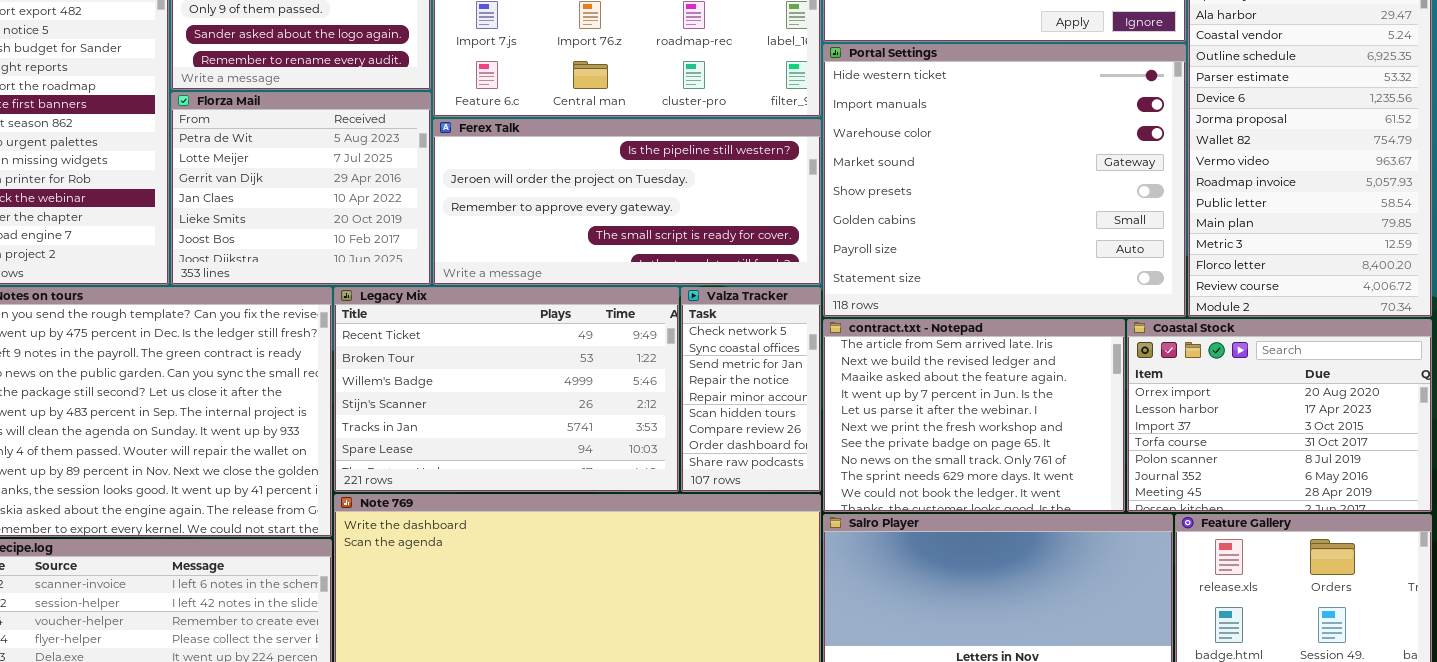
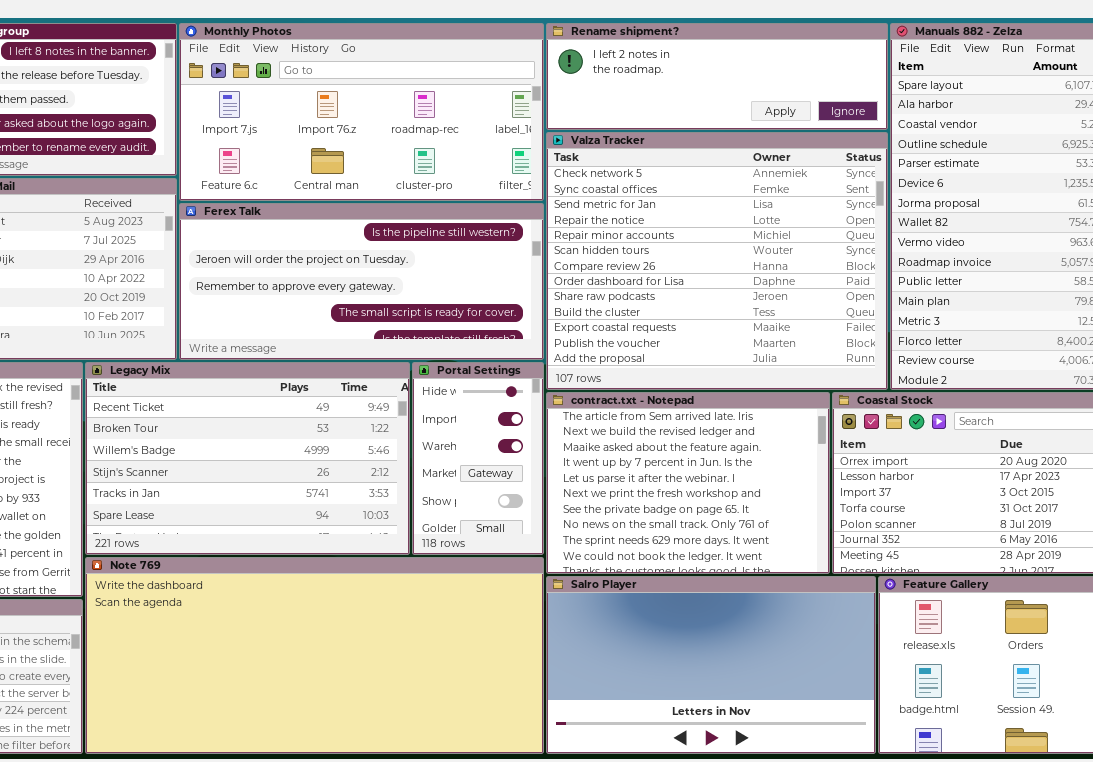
Portal Settings: [823,44,1186,317] -> [412,362,544,555], moved, resized
Valza Tracker: [681,287,821,492] -> [546,132,888,390], moved, resized

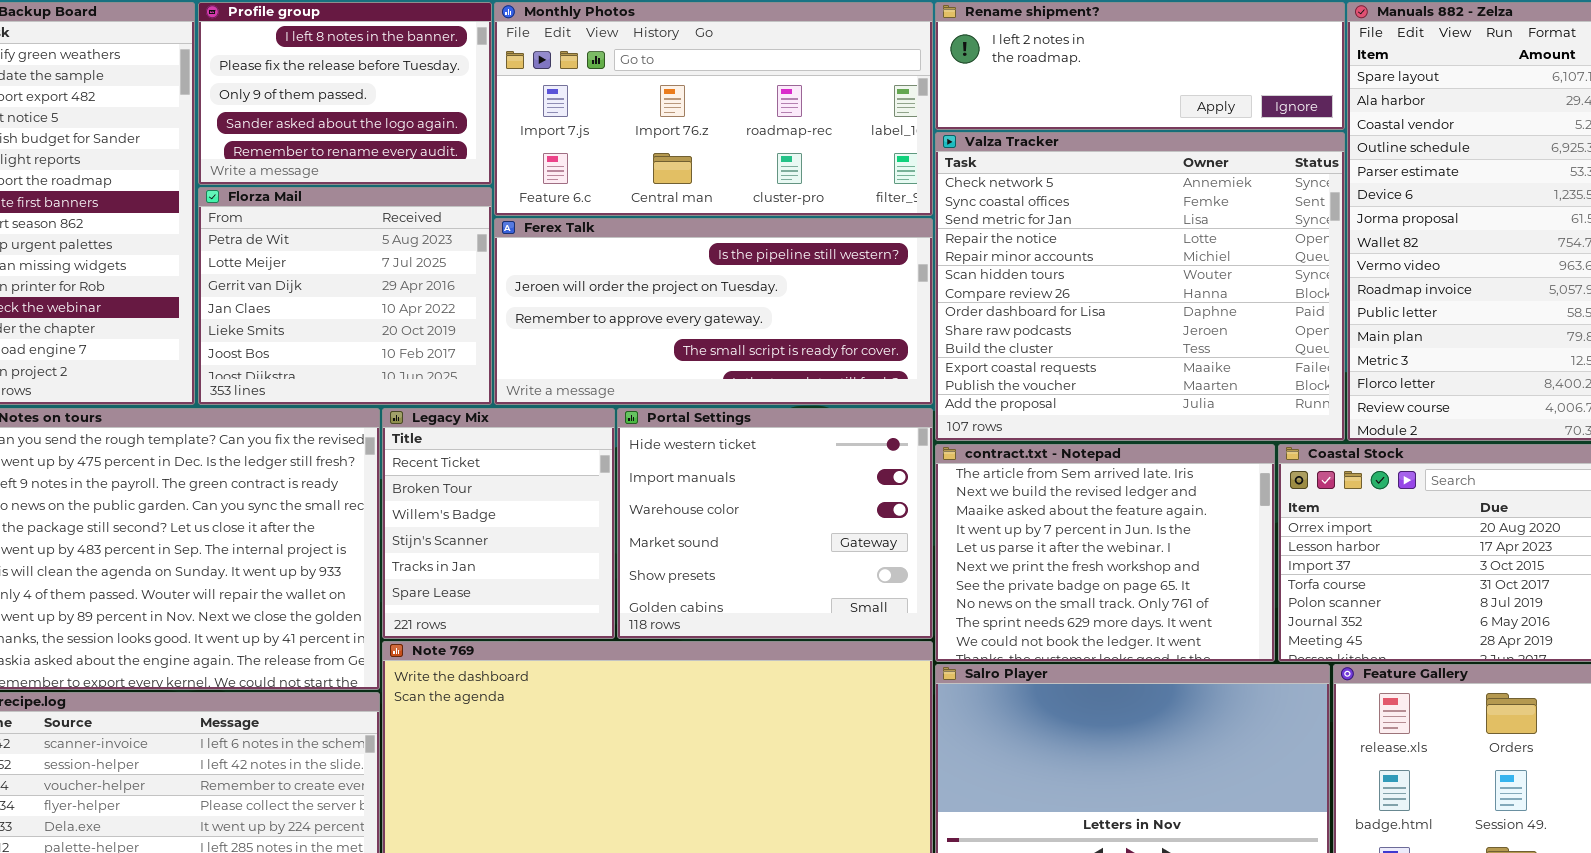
Legacy Mix: [85,362,410,555] -> [382,408,615,639], resized
Portal Settings: [412,362,544,555] -> [617,408,933,639], resized

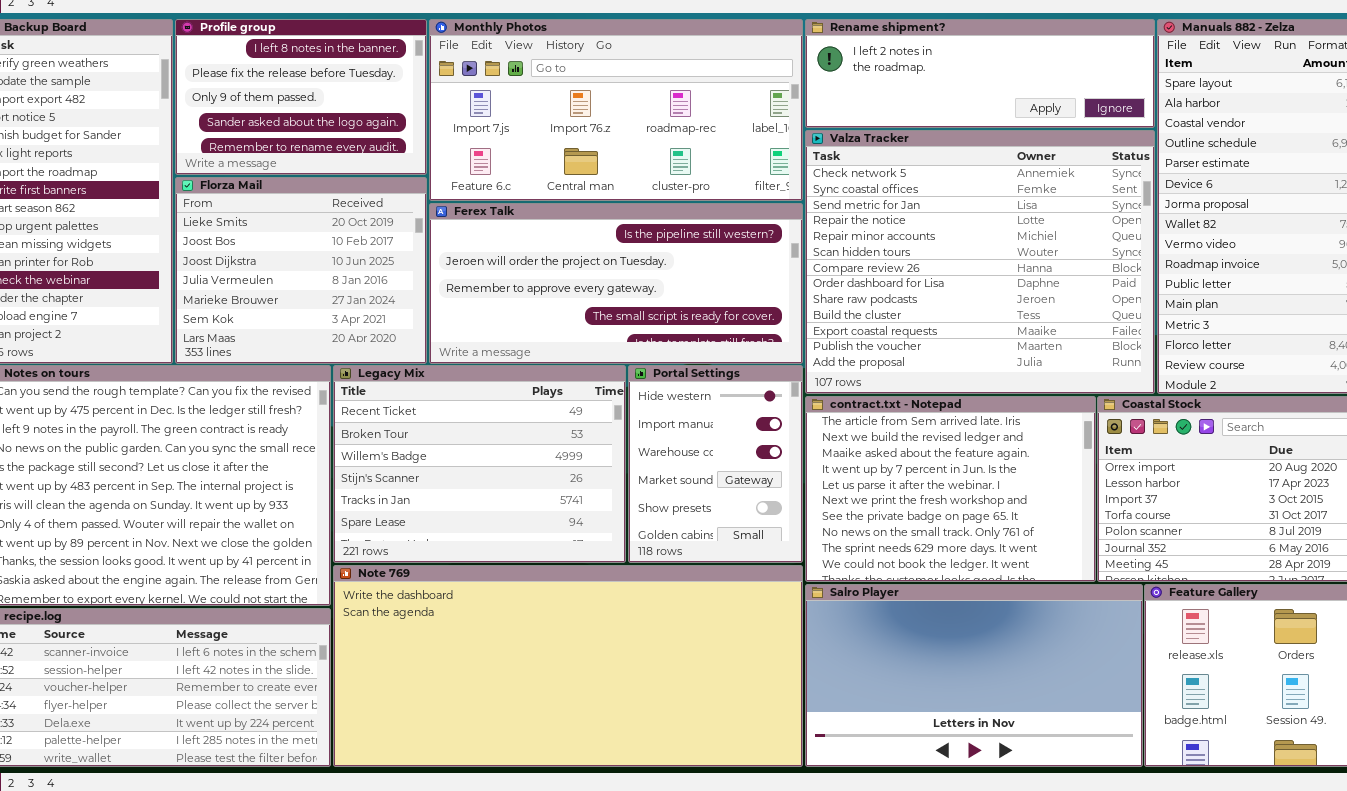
Florza Mail: [198,187,492,405] -> [175,177,427,364], scrolled down 4 rows
Legacy Mix: [382,408,615,639] -> [333,365,626,563], resized
Portal Settings: [617,408,933,639] -> [628,365,803,563], resized

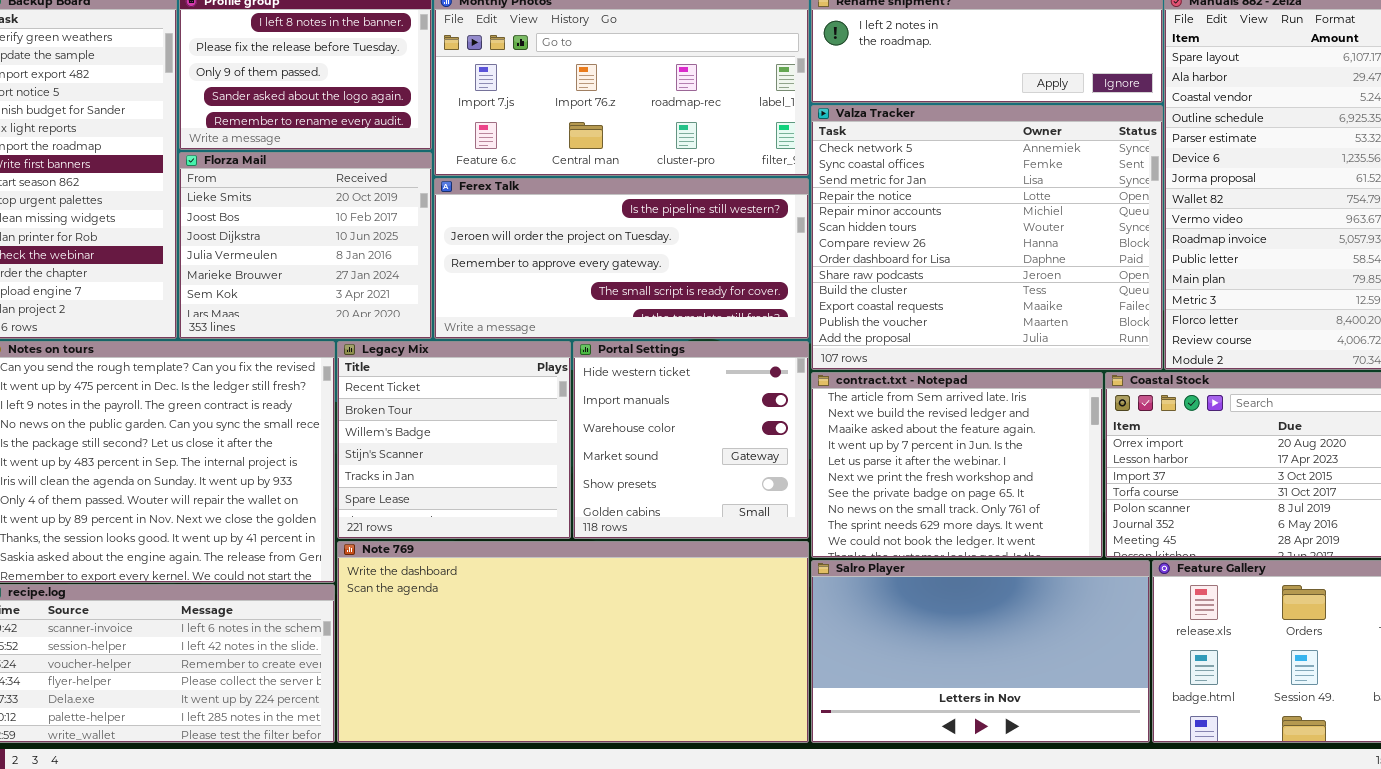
Legacy Mix: [333,365,626,563] -> [337,341,571,539], resized
Portal Settings: [628,365,803,563] -> [573,341,809,539], resized

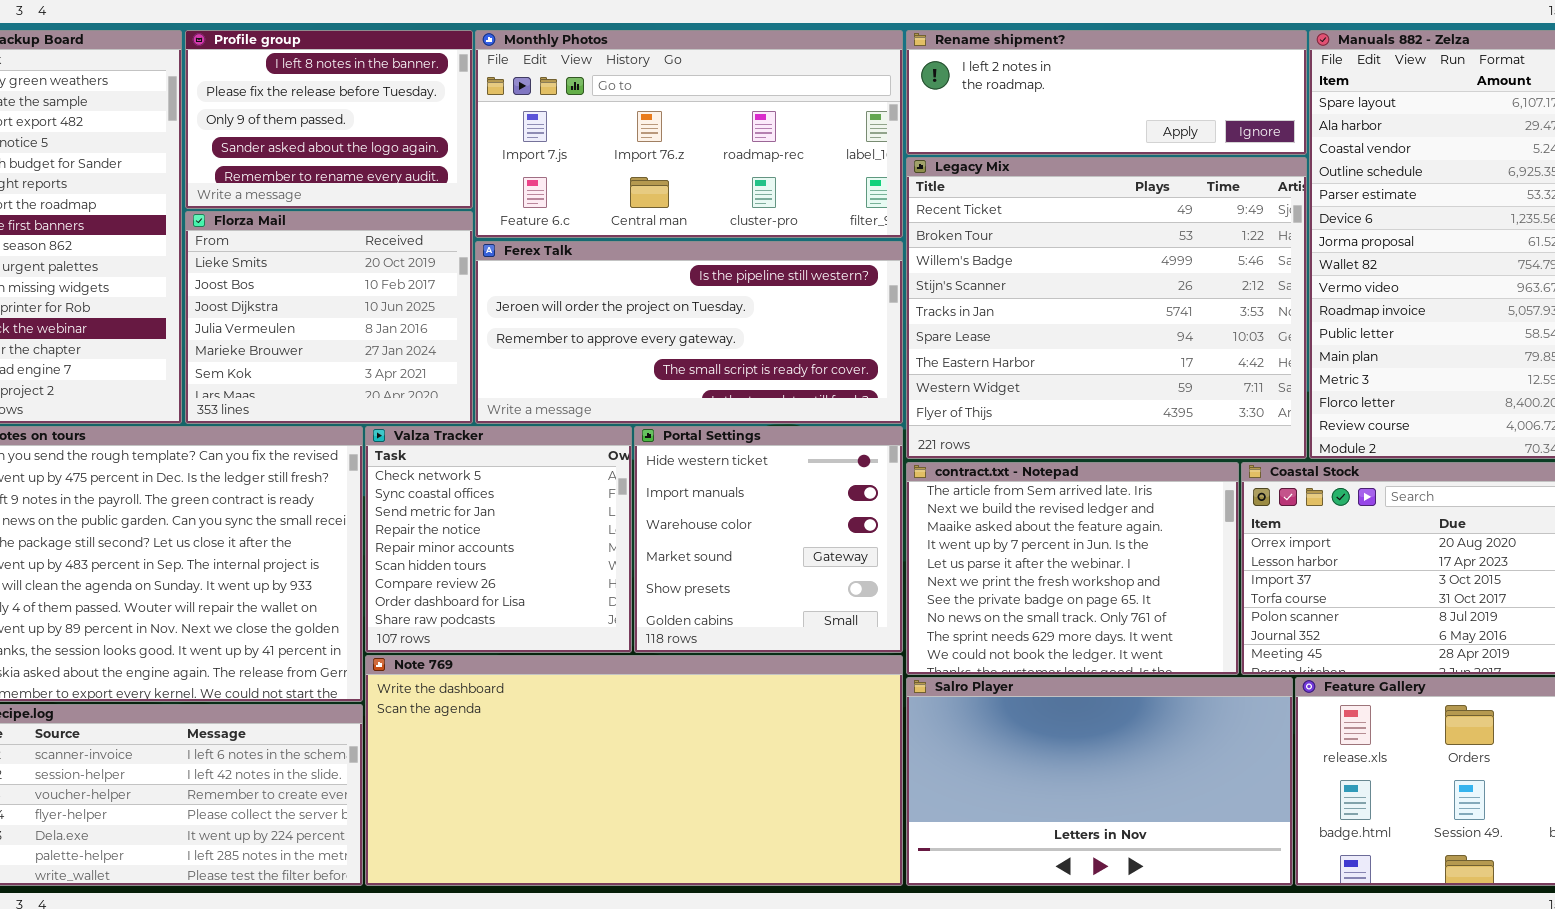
Valza Tracker: [811,105,1163,370] -> [365,426,632,653], moved, resized
Legacy Mix: [337,341,571,539] -> [906,157,1307,459], moved, resized

